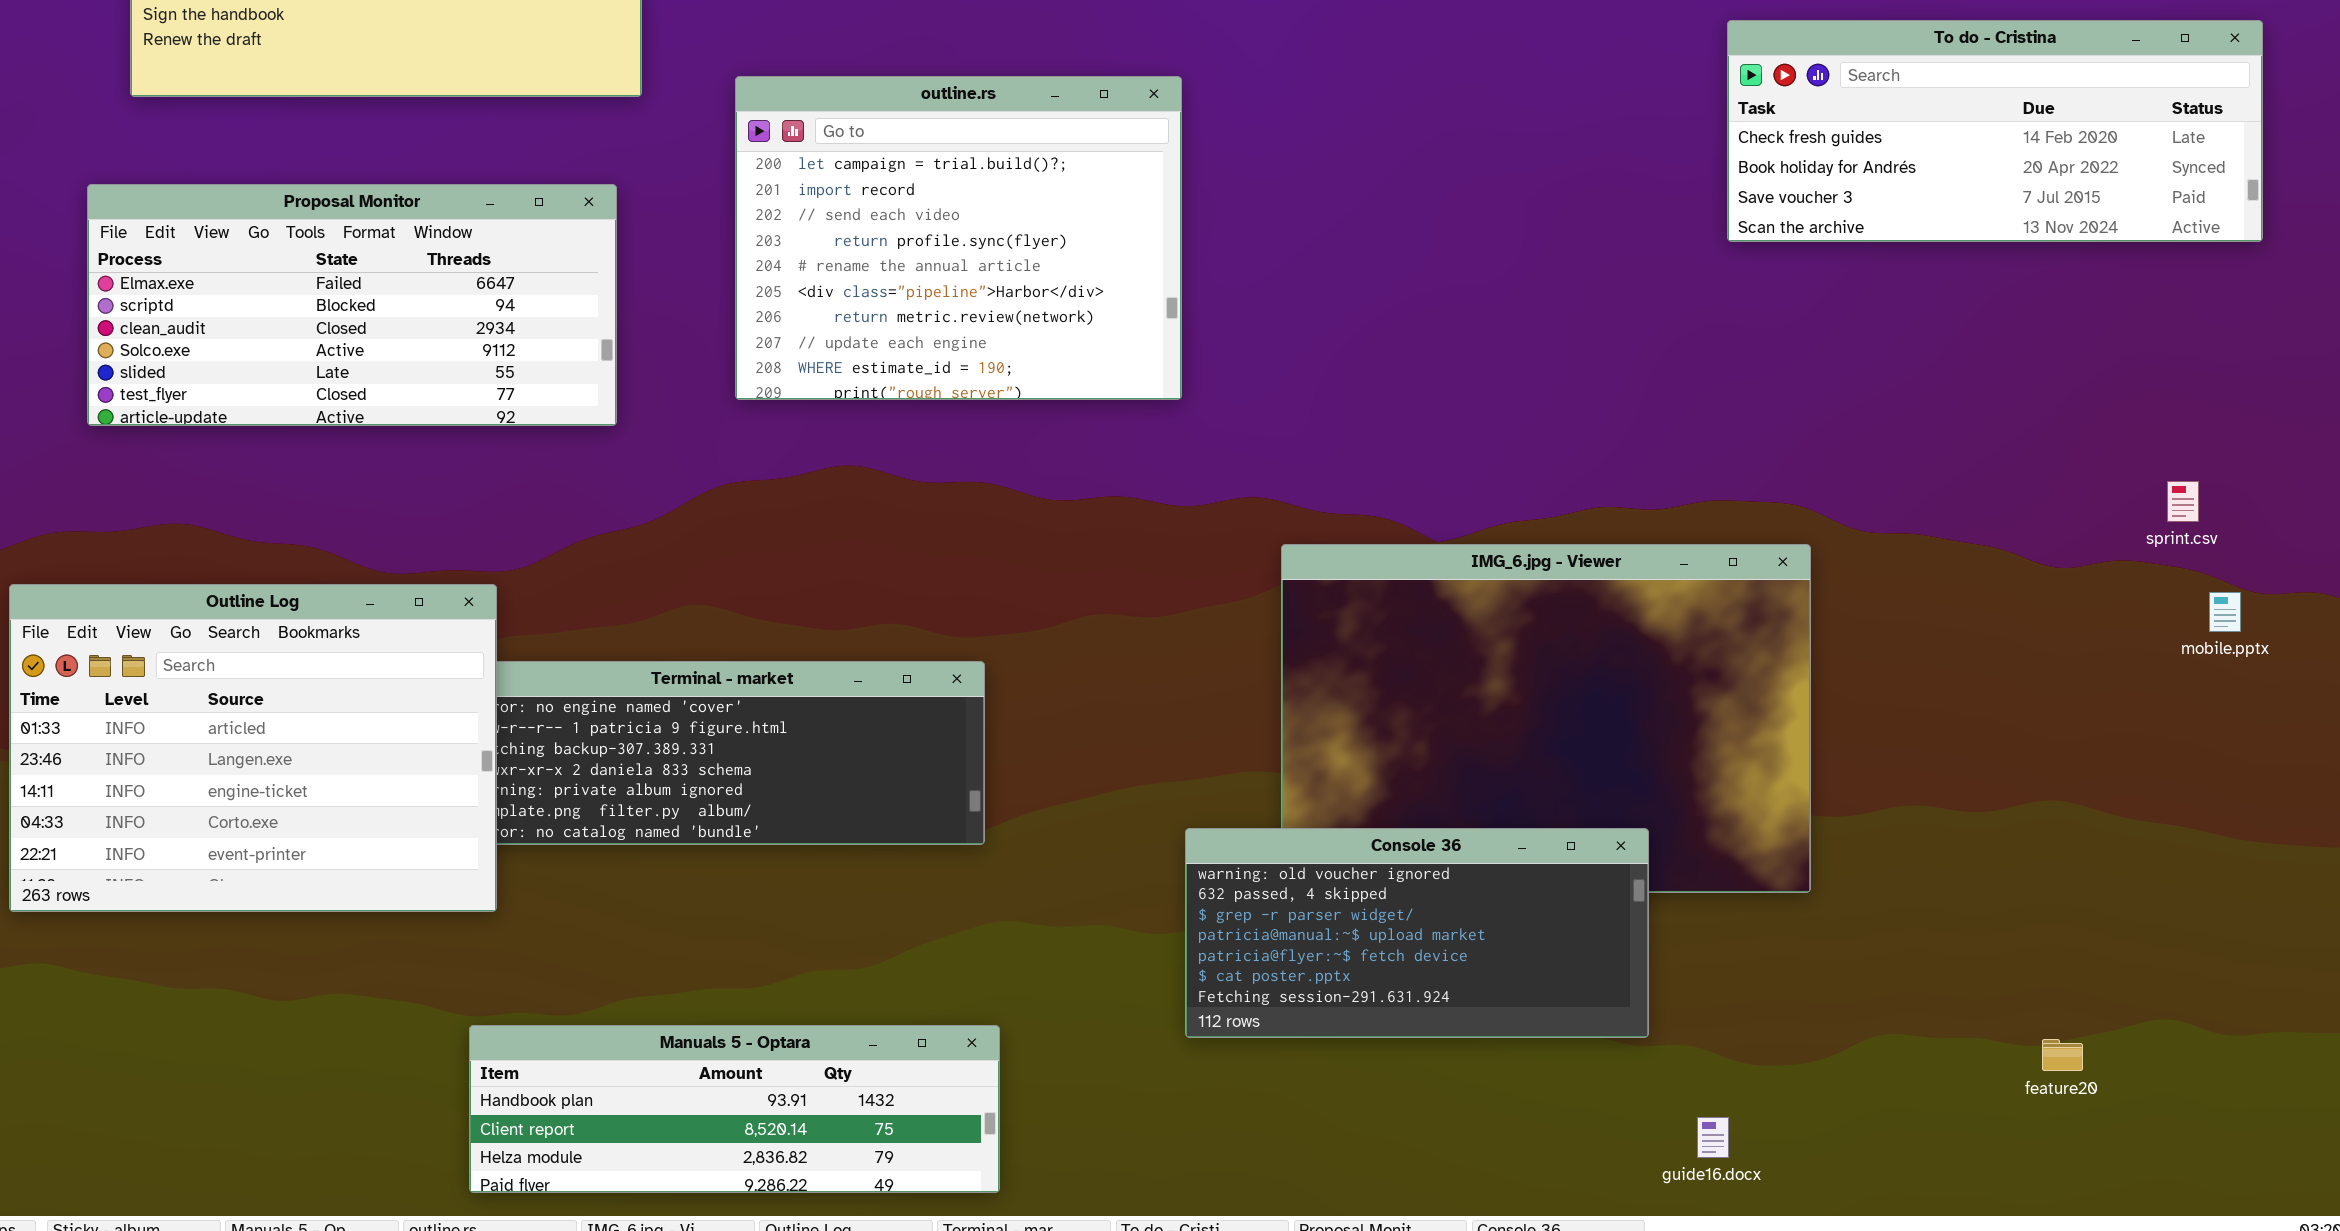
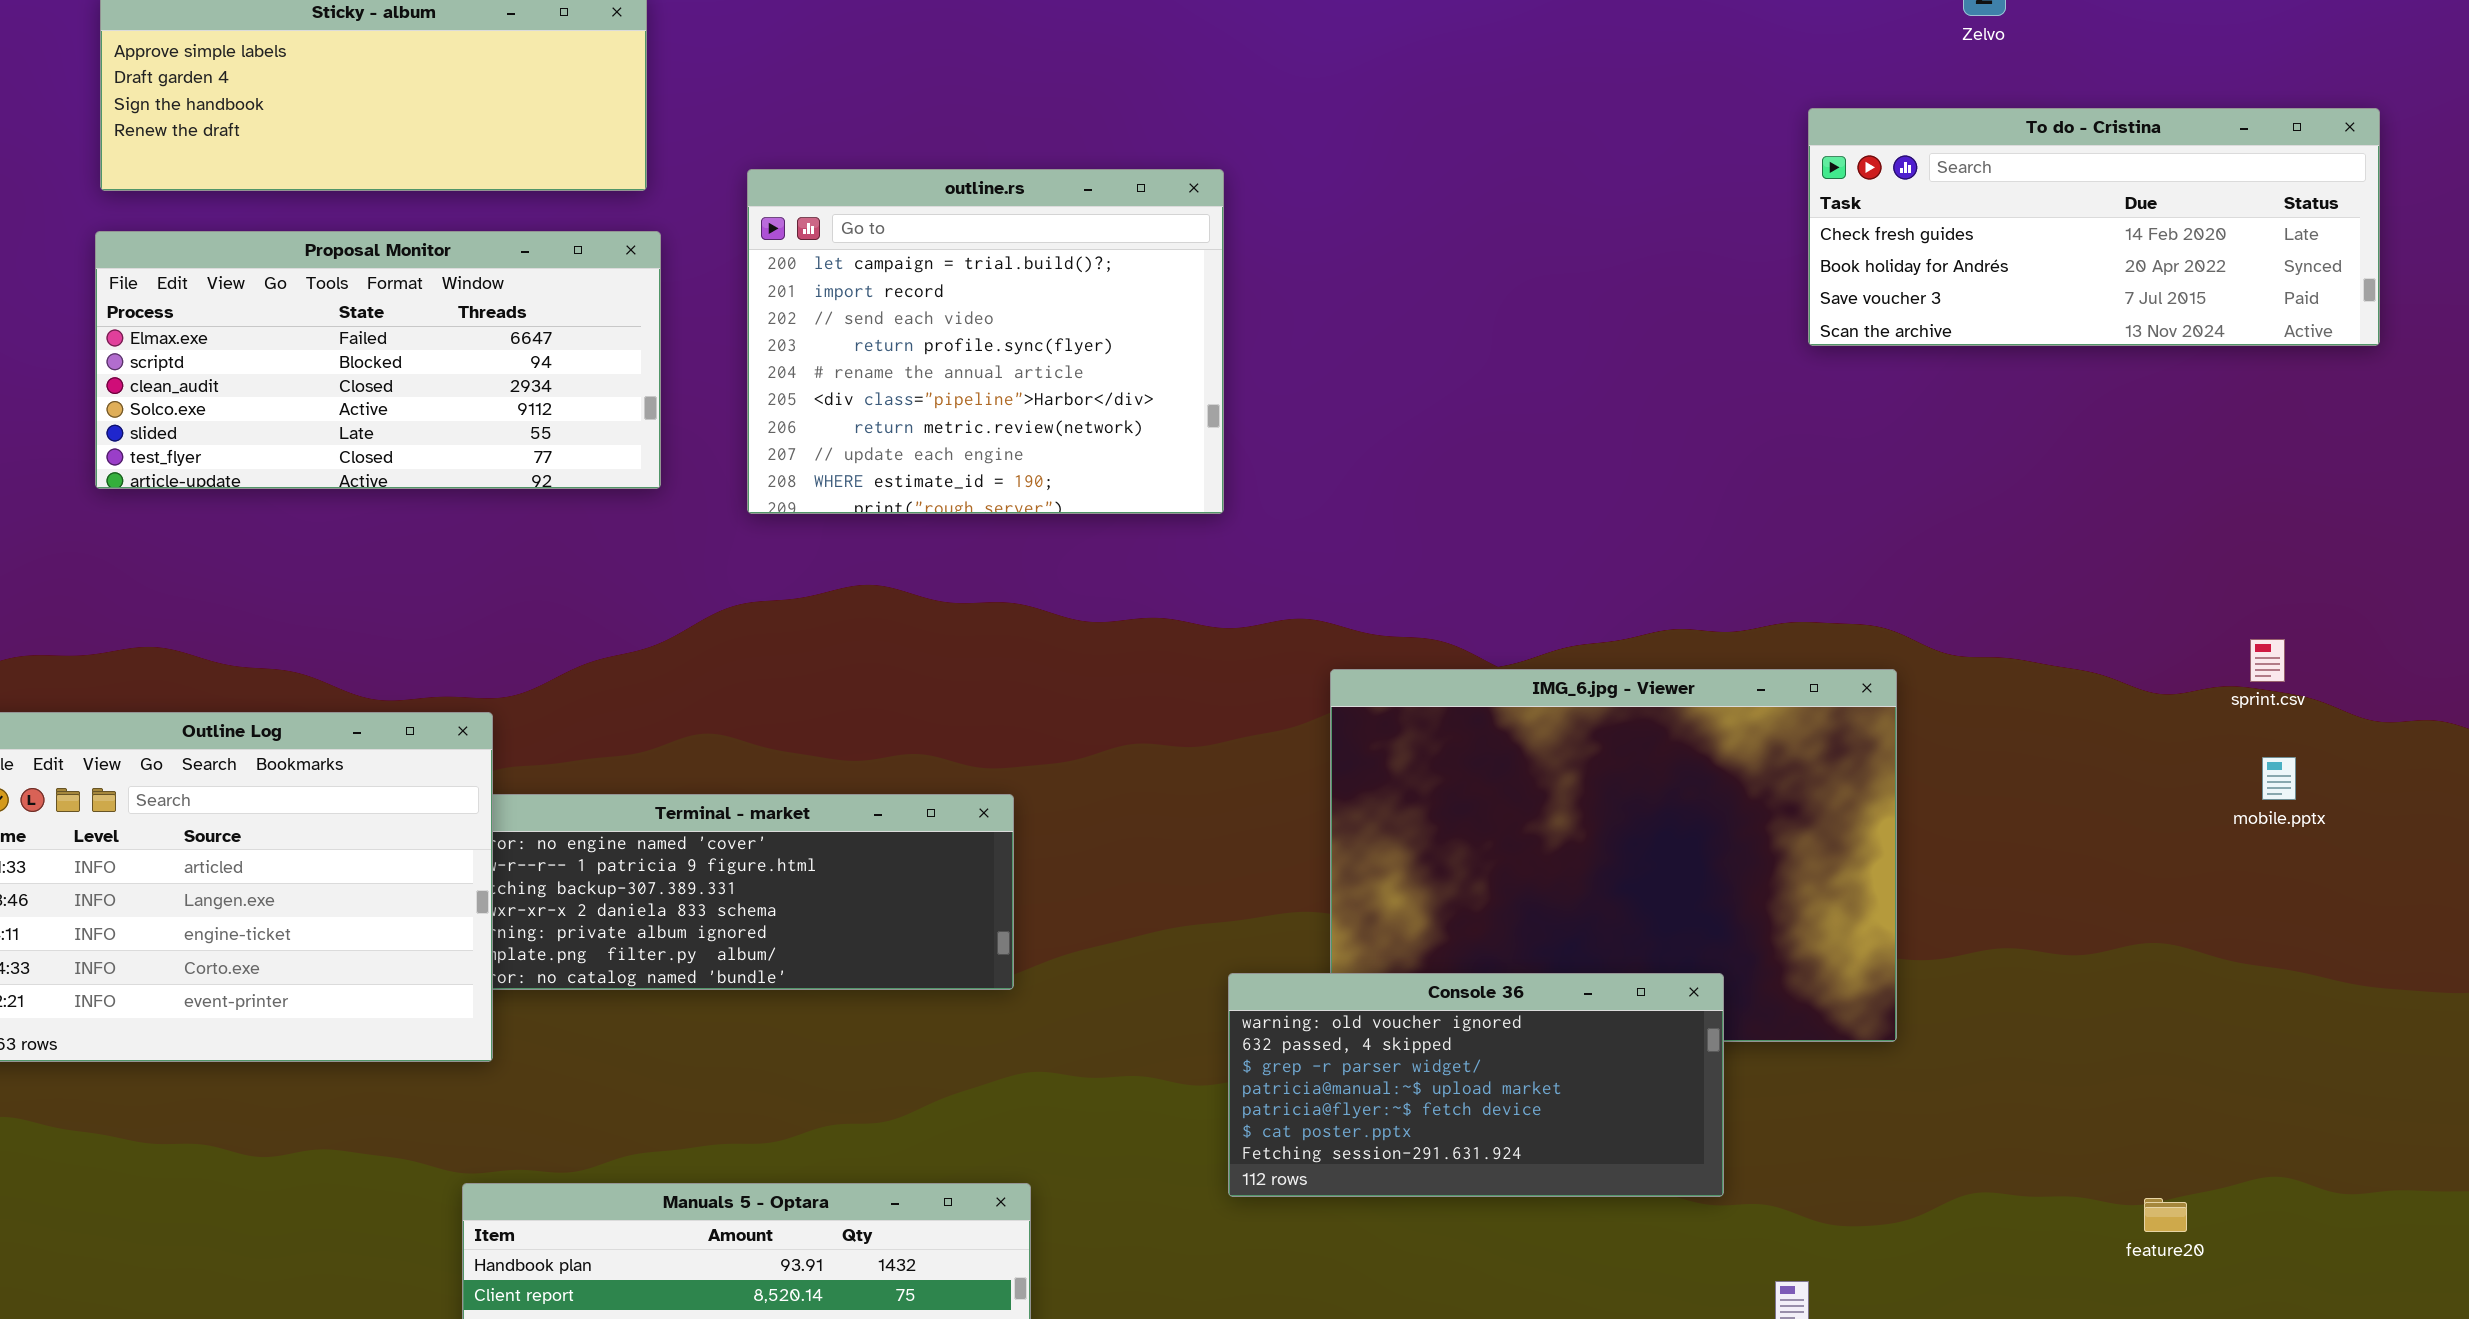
Proposal Monitor: [87,184,617,426] -> [95,231,661,489], moved
sprint.csv: [2167,481,2199,522] -> [2250,639,2285,682], moved
mobile.pptx: [2209,592,2241,632] -> [2262,757,2296,800], moved

